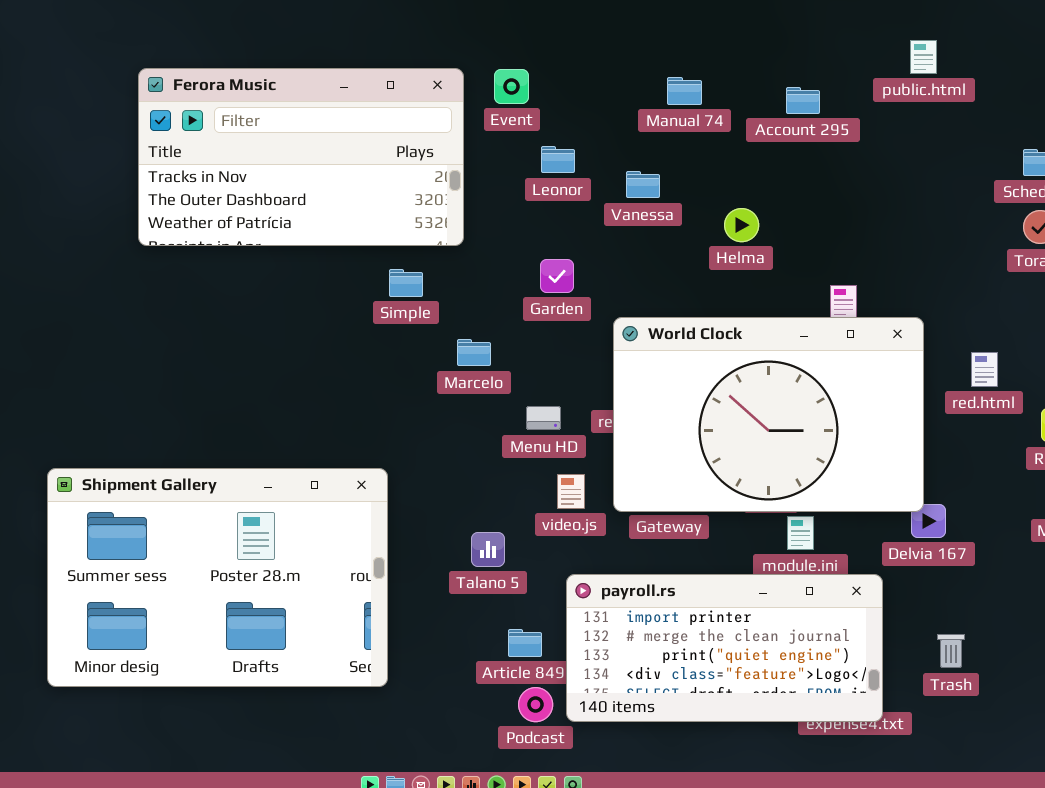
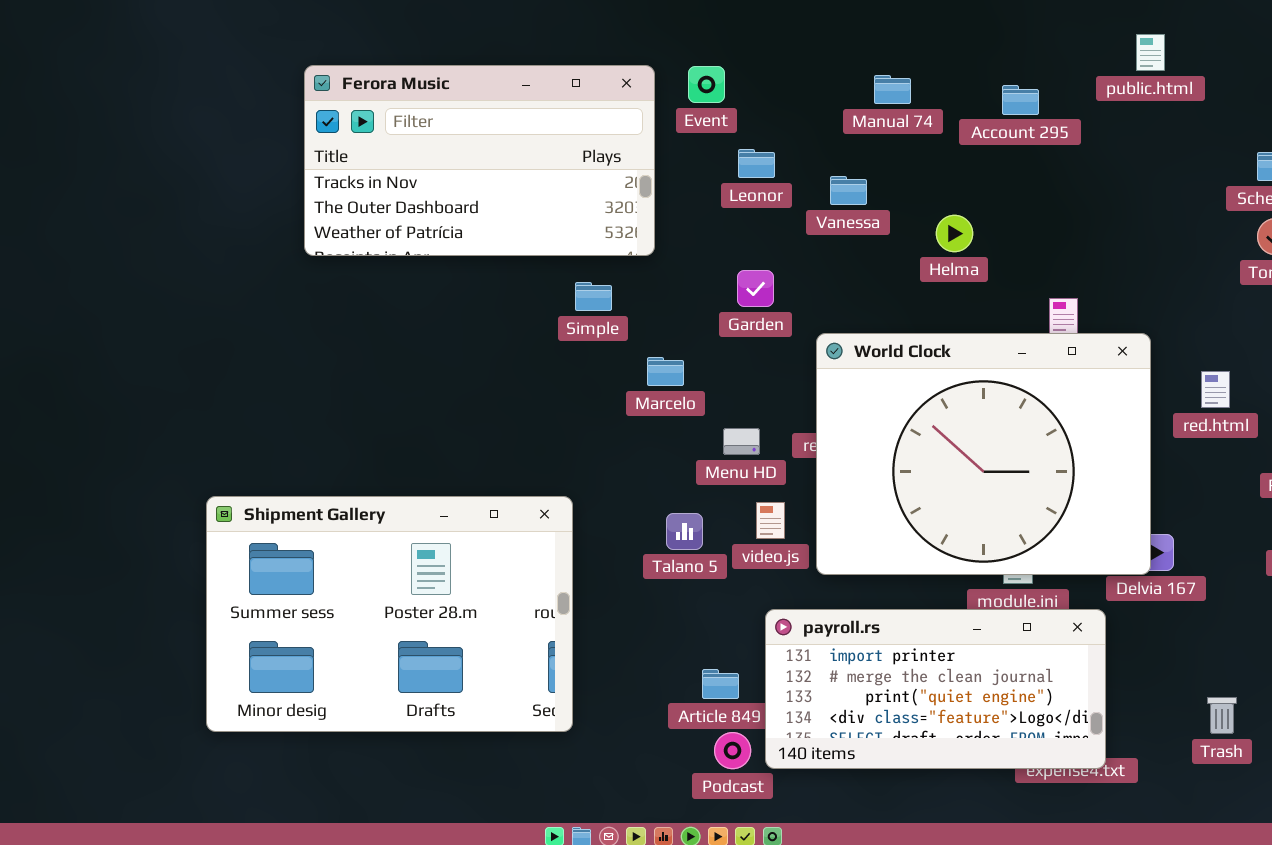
World Clock: [613,317,924,512] -> [816,333,1151,575], resized
Talano 5: [471,532,505,567] -> [666,513,703,550], moved
Trash: [937,634,965,668] -> [1207,697,1237,734], moved

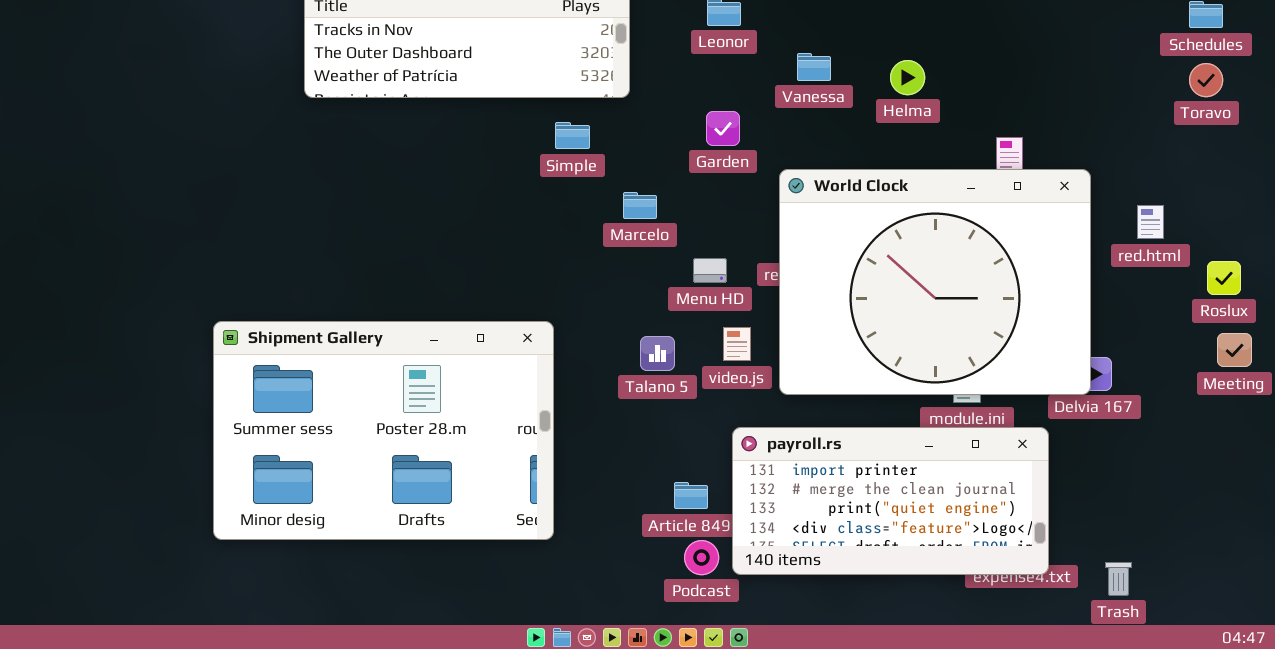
Vanessa: [830,176,867,205] -> [797,53,831,81], moved
Trash: [1207,697,1237,734] -> [1105,562,1132,596], moved

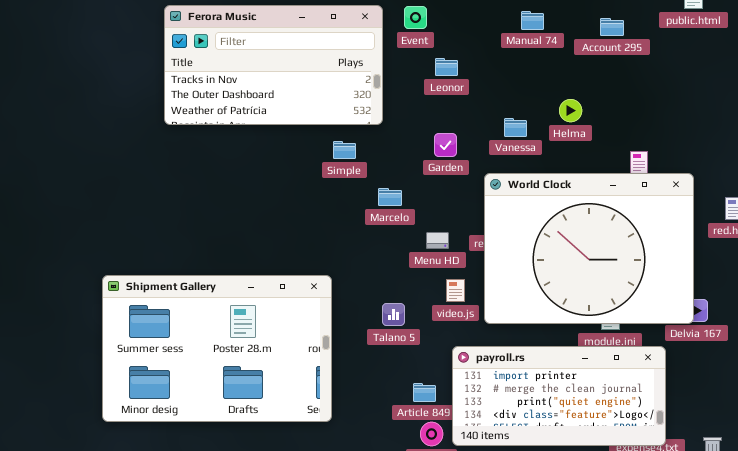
Vanessa: [797,53,831,81] -> [504,118,527,137], moved
Talano 5: [640,336,675,371] -> [382,303,405,326], moved

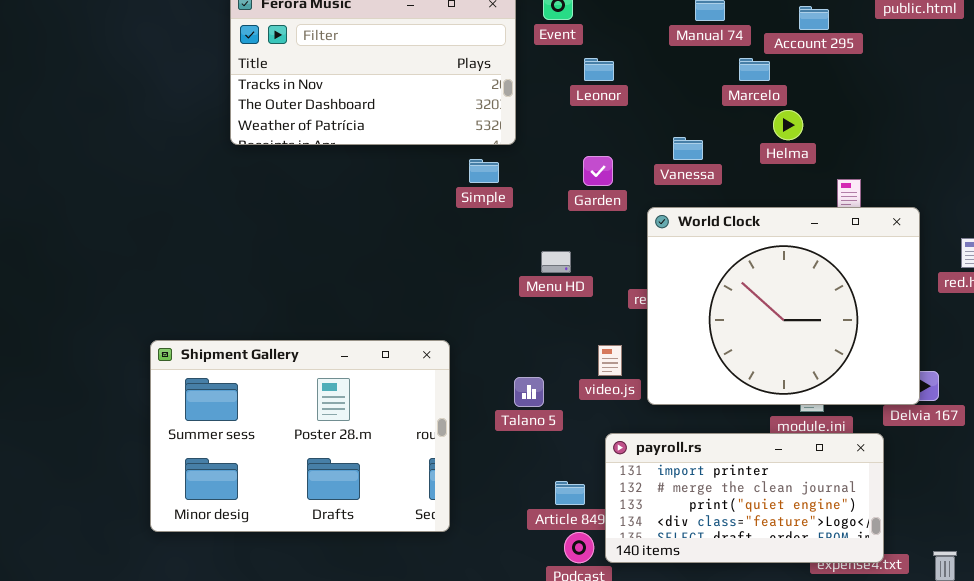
Helma: [559,99,582,122] -> [773,110,803,140], moved
Simple: [333,141,356,159] -> [469,159,499,183], moved
Marcelo: [378,188,402,206] -> [739,58,770,81], moved
Menu HD: [426,232,449,249] -> [541,251,571,273], moved

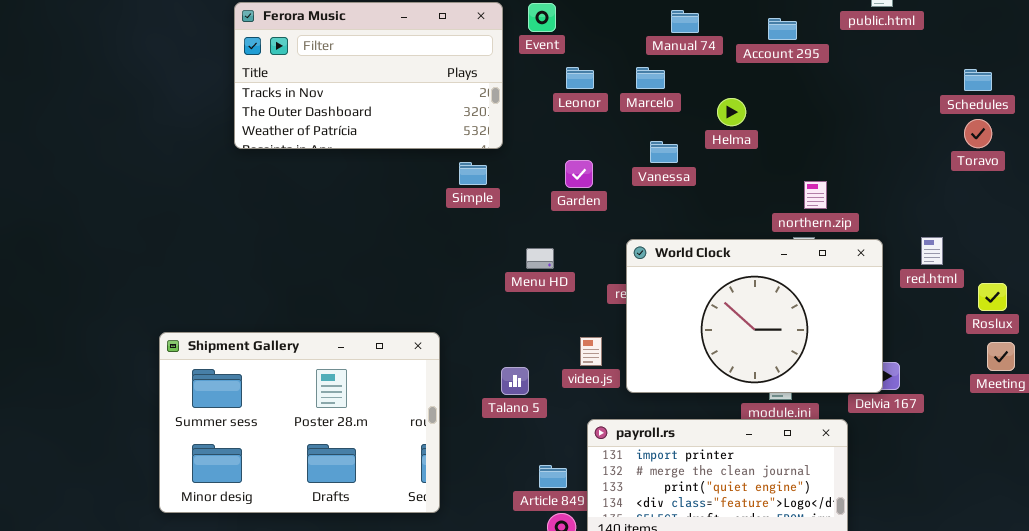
Marcelo: [739,58,770,81] -> [636,67,665,89], moved
Helma: [773,110,803,140] -> [717,98,746,126], moved
World Clock: [647,207,920,405] -> [626,239,883,393], resized

